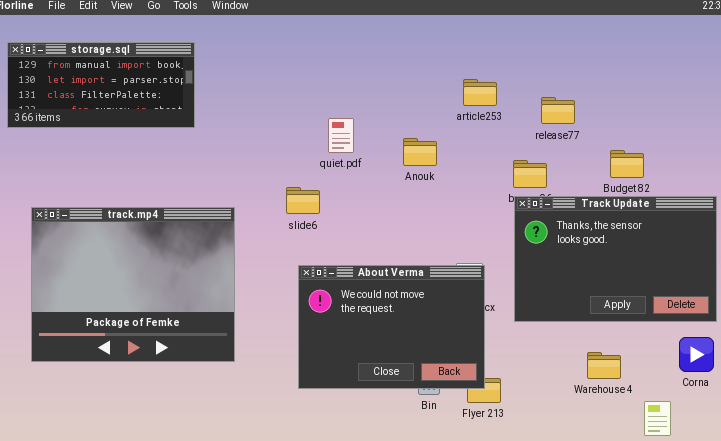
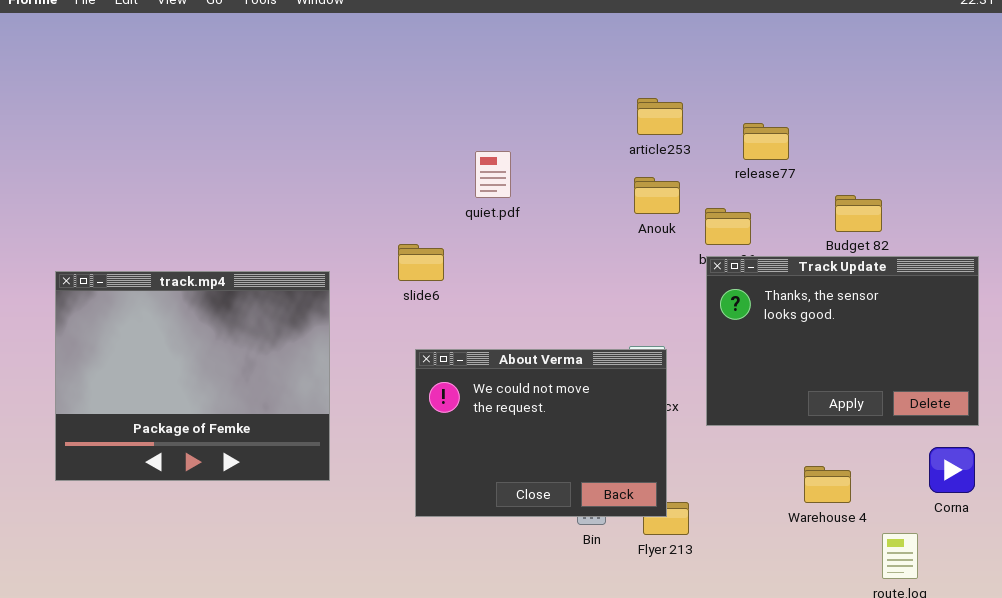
storage.sql: [7,42,195,128] -> none, closed
quiet.pdf: [328,118,354,153] -> [475,151,511,198], moved
Anouk: [403,138,437,166] -> [634,177,680,214], moved

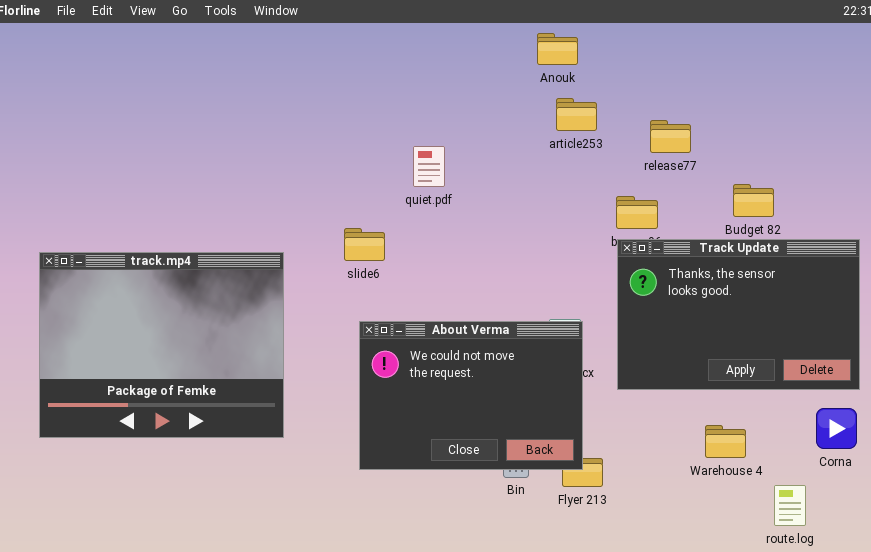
Anouk: [634,177,680,214] -> [537,33,578,65], moved

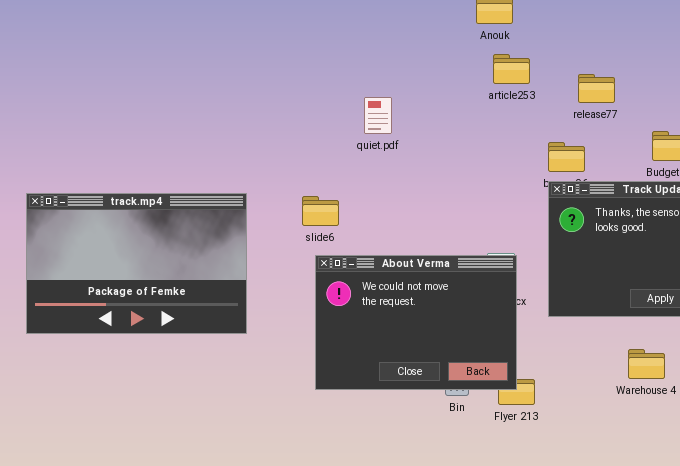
slide6: [344,228,385,261] -> [302,196,339,226], moved
track.mp4: [39,252,284,438] -> [26,193,247,334], resized

